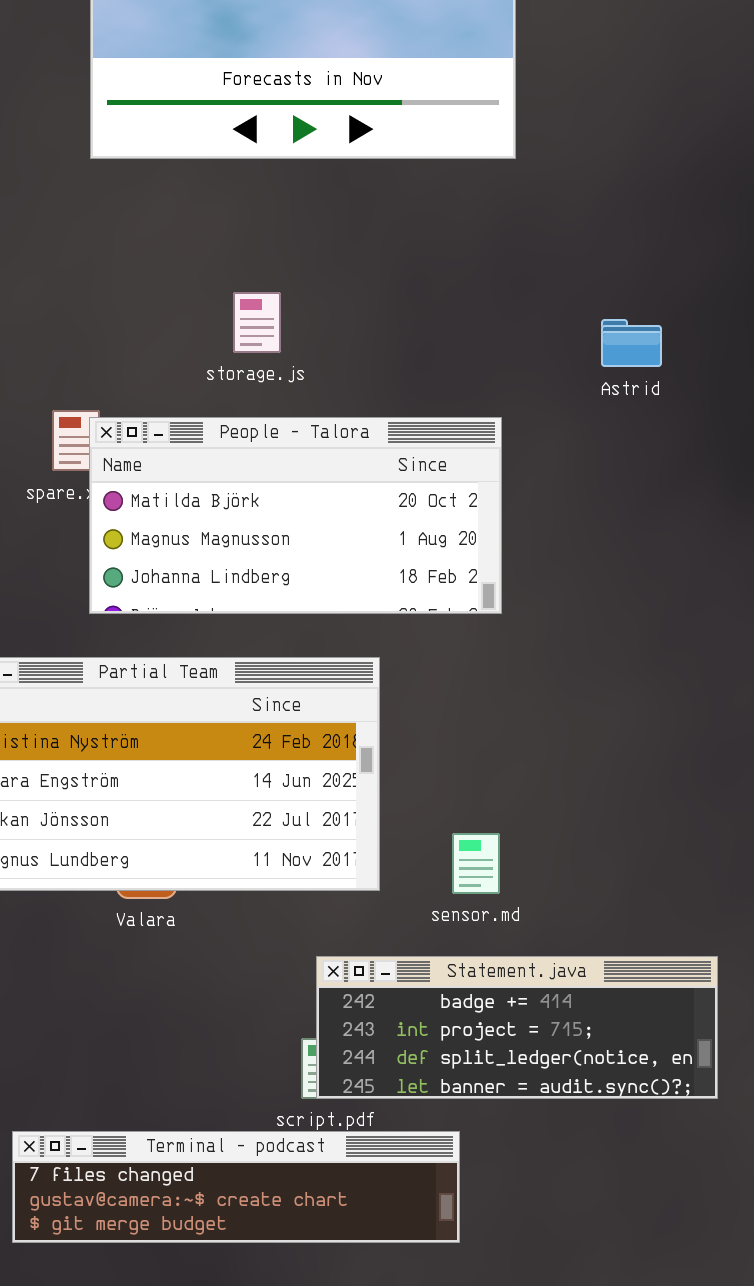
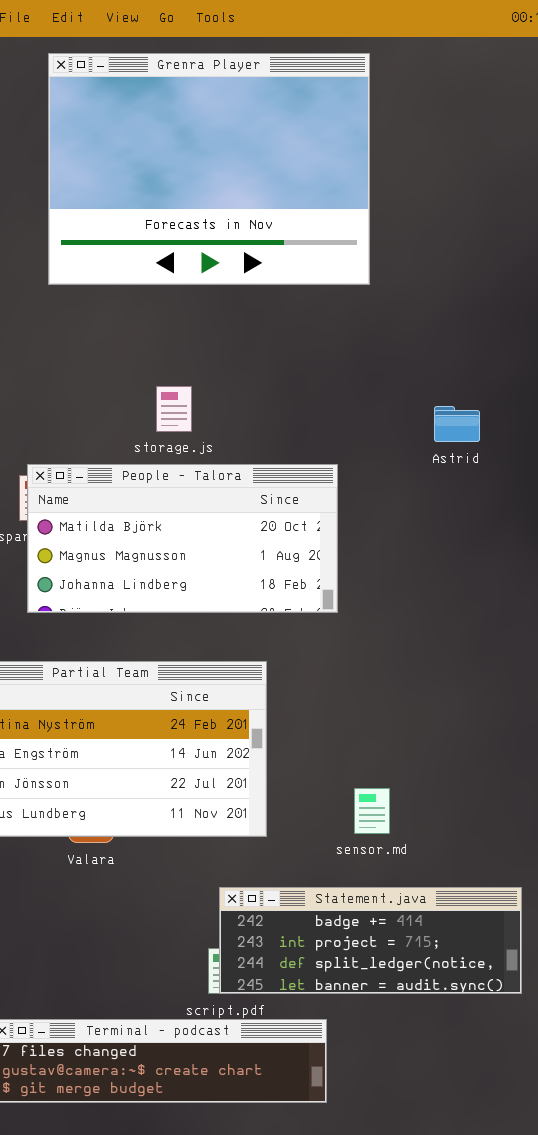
People - Talora: [89,417,502,614] -> [27,464,338,613], moved
sensor.md: [452,833,500,894] -> [354,788,390,834], moved

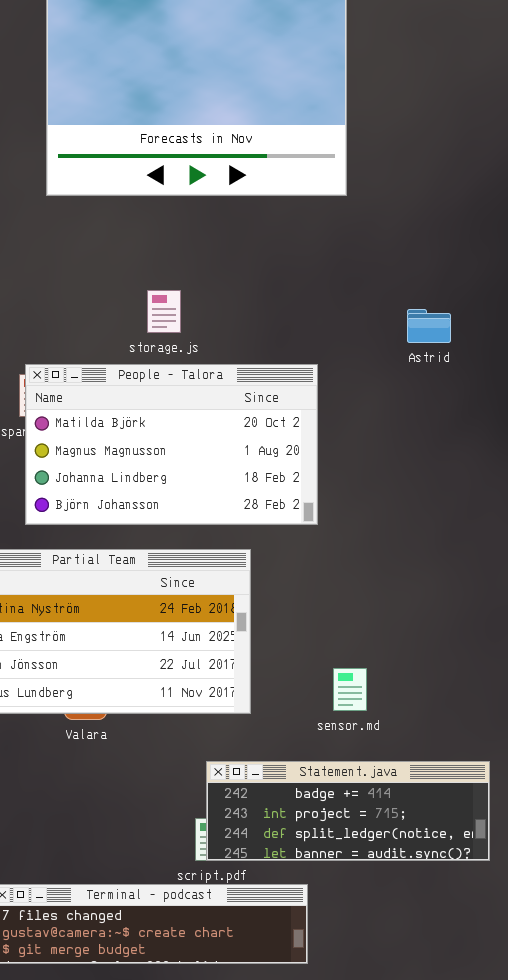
People - Talora: [27,464,338,613] -> [25,364,318,525], resized

